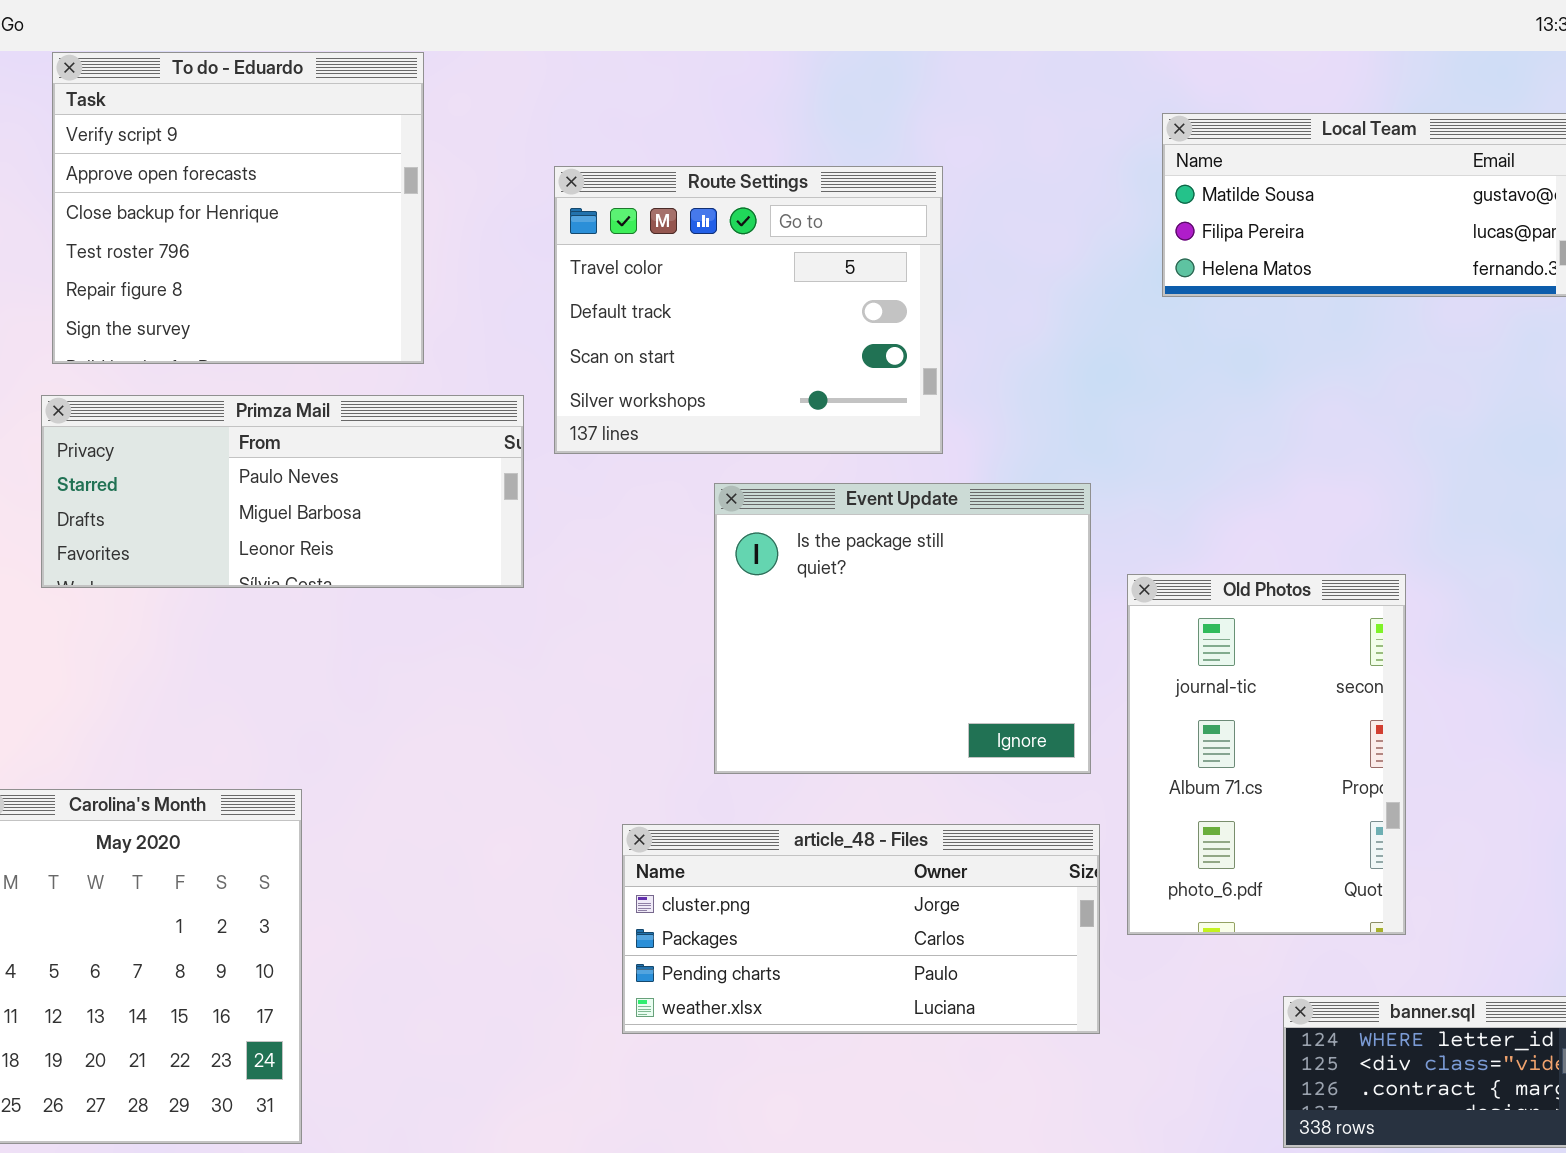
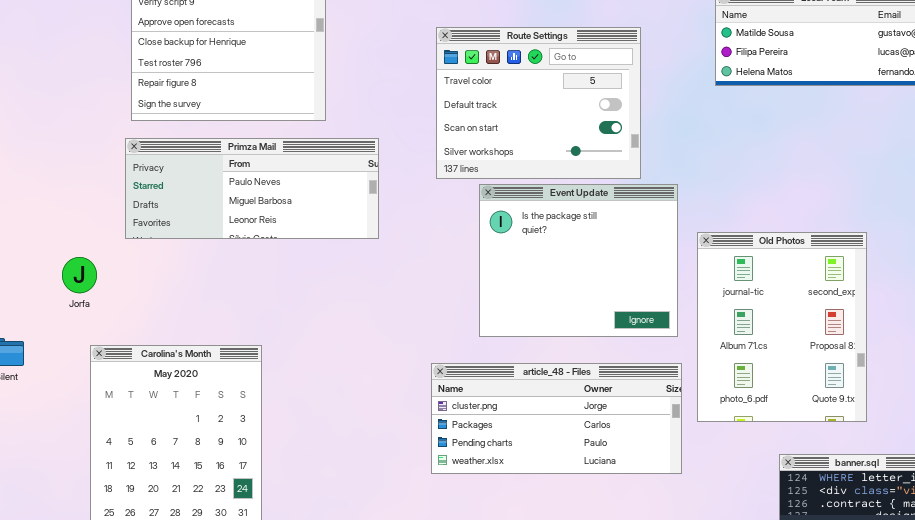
Route Settings: [554,166,943,454] -> [436,27,641,179], moved
Old Photos: [1127,574,1406,935] -> [697,232,867,422], resized

